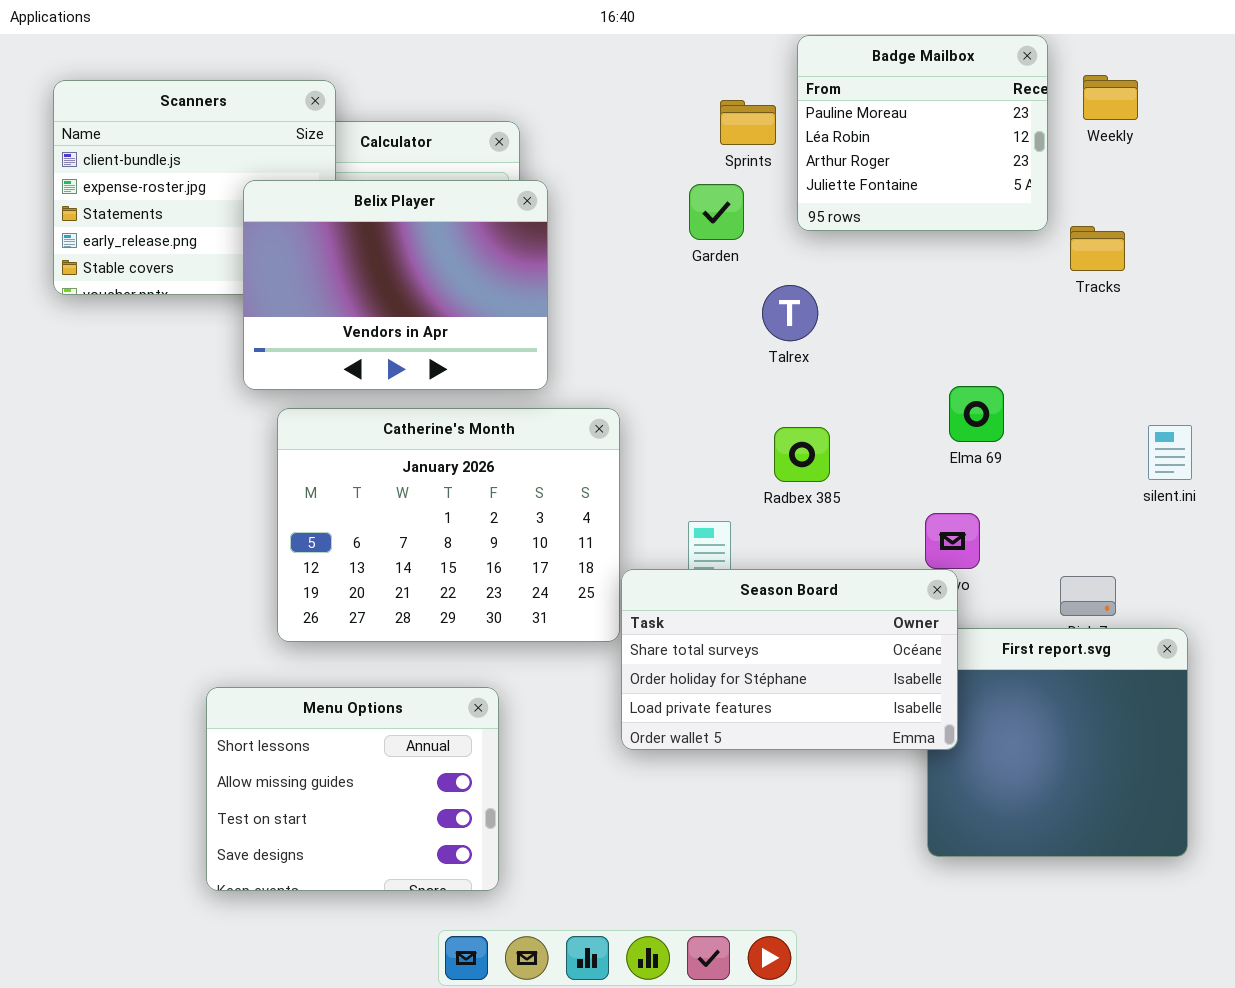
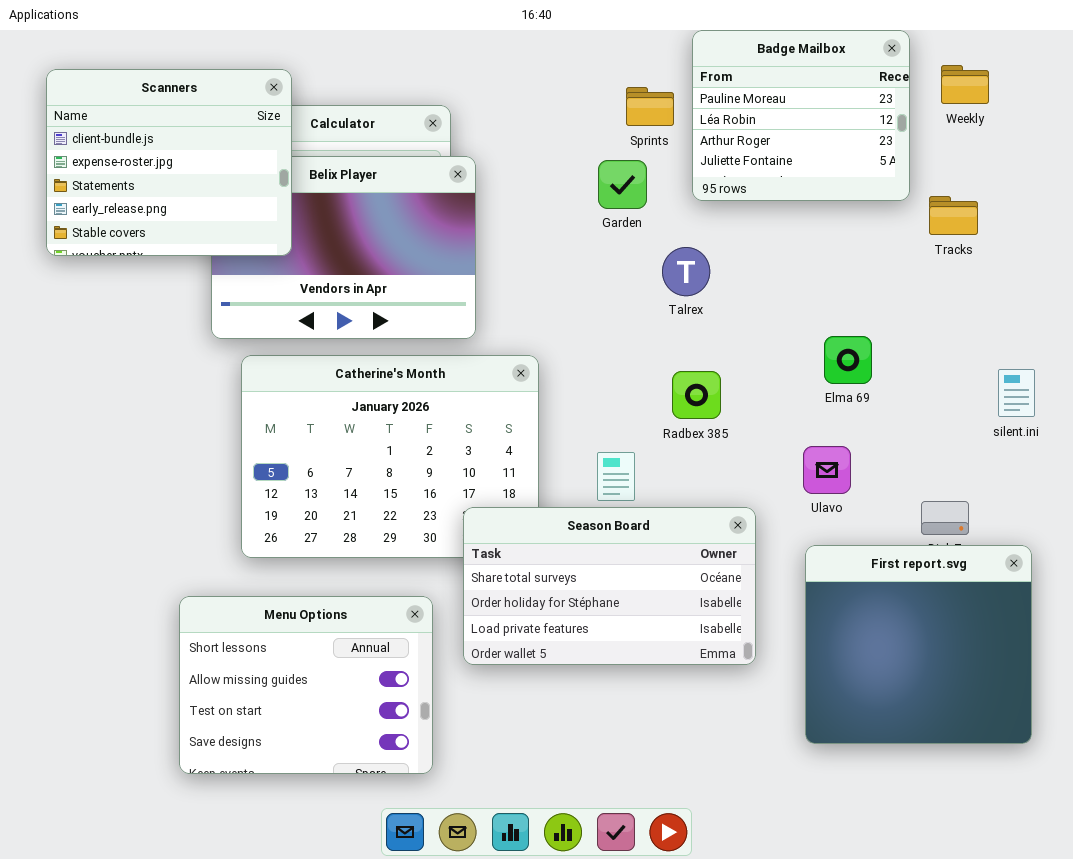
Scanners: [53,80,336,295] -> [46,69,292,256], raised
Season Board: [621,569,958,750] -> [463,507,756,665], moved

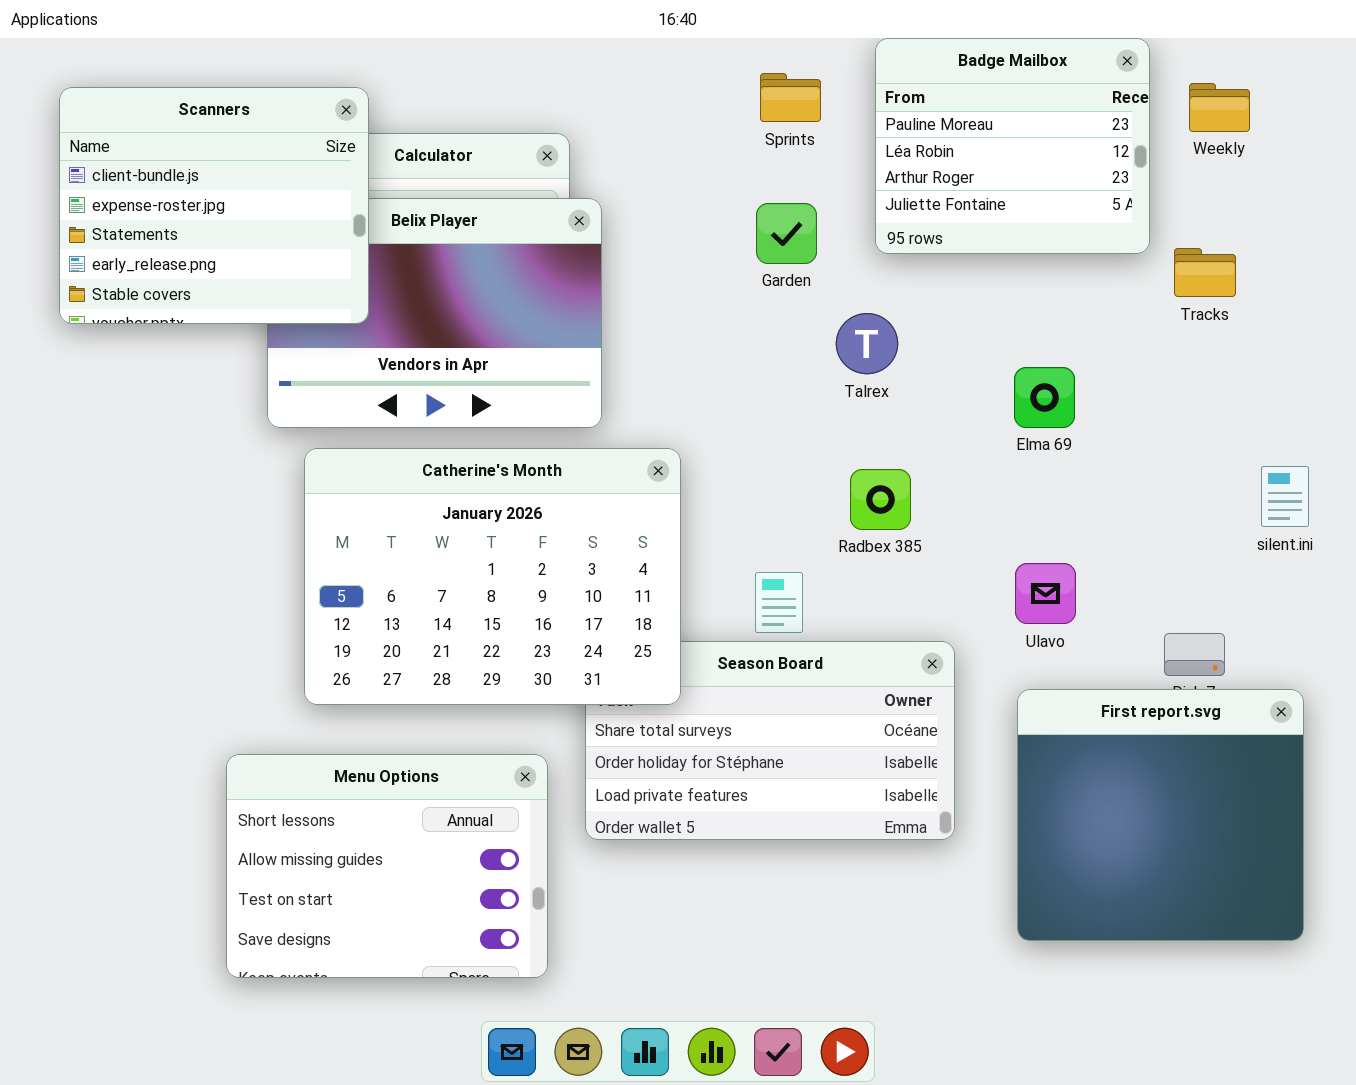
Sprints: [626,87,674,126] -> [760,73,821,122], moved
Elma 69: [824,336,872,384] -> [1014,367,1075,428], moved
Catherine's Month: [241,355,539,558] -> [304,448,681,705], raised

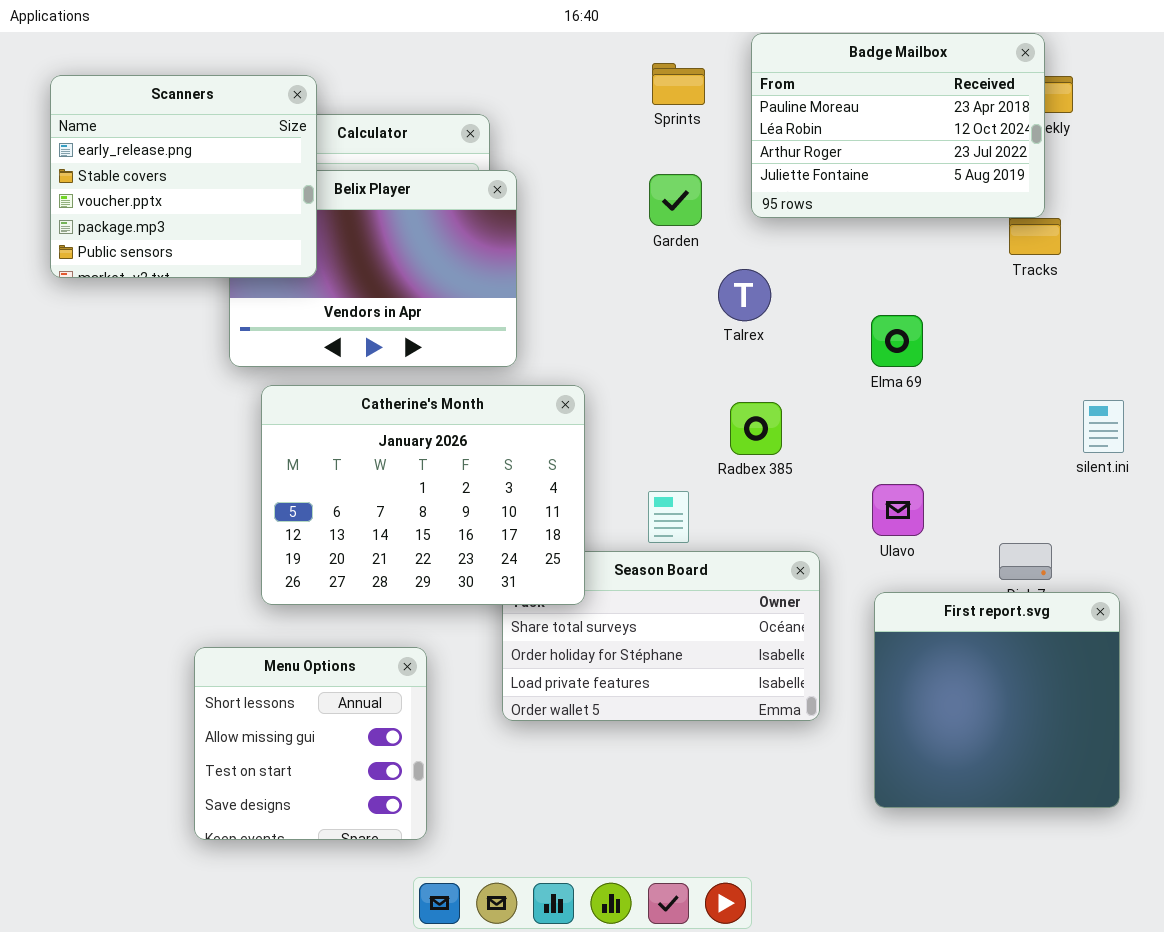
Badge Mailbox: [875,38,1150,254] -> [751,33,1045,218], resized
Scanners: [59,87,369,324] -> [50,75,317,278], scrolled down 3 rows
Menu Options: [226,754,548,978] -> [194,647,427,840], resized

